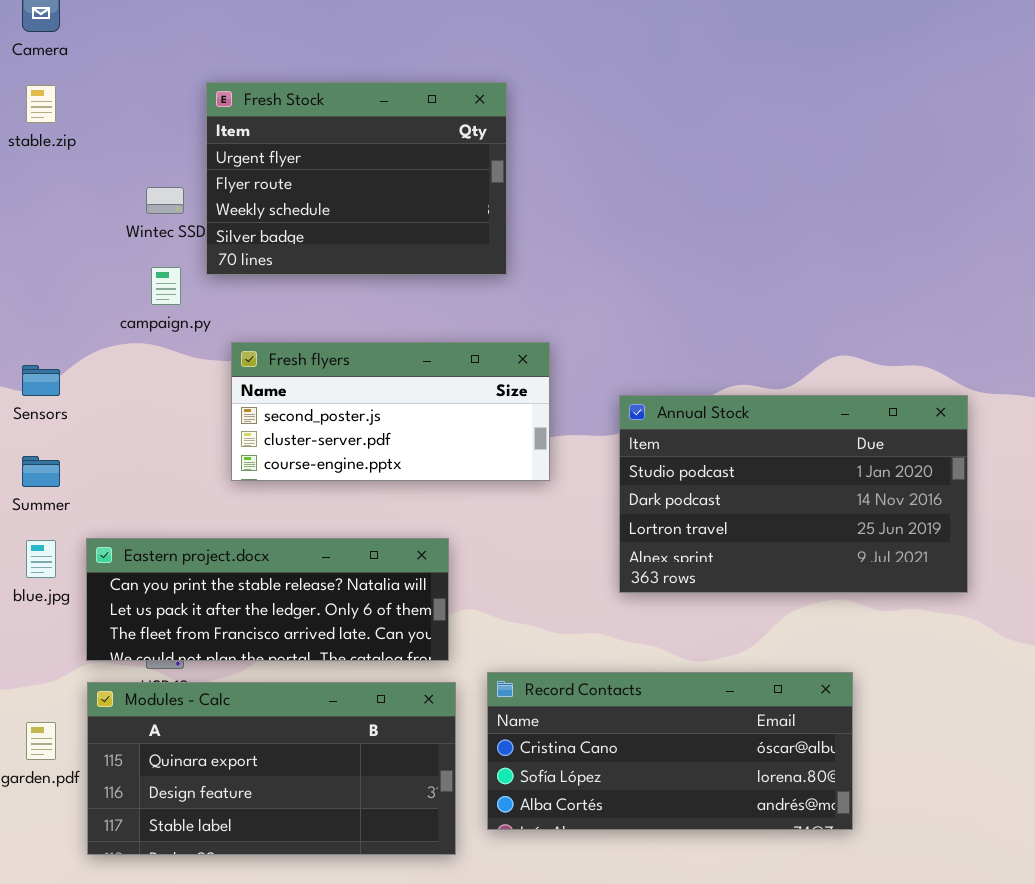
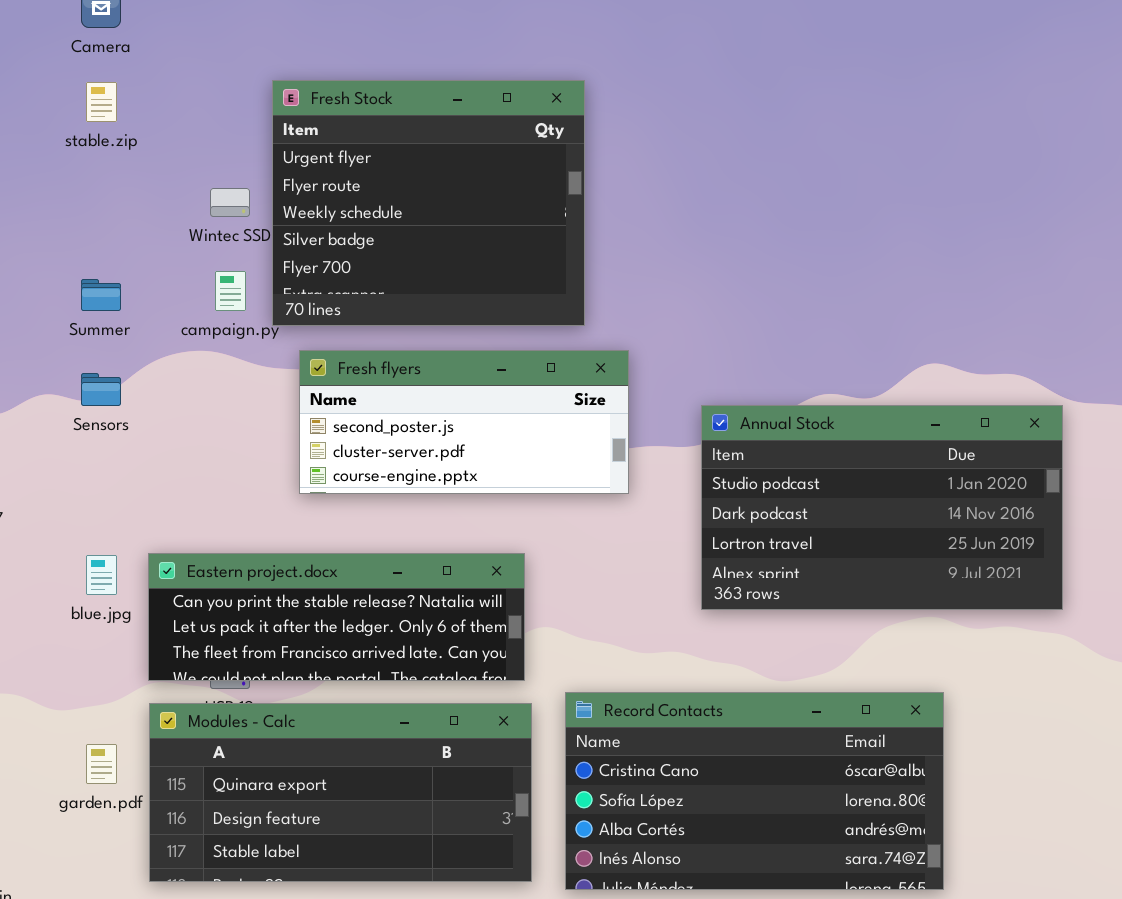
Fresh Stock: [206,82,507,275] -> [272,80,585,326], resized
Summer: [22,456,60,487] -> [81,279,121,311], moved
Record Contacts: [487,672,853,830] -> [565,692,944,890], resized

